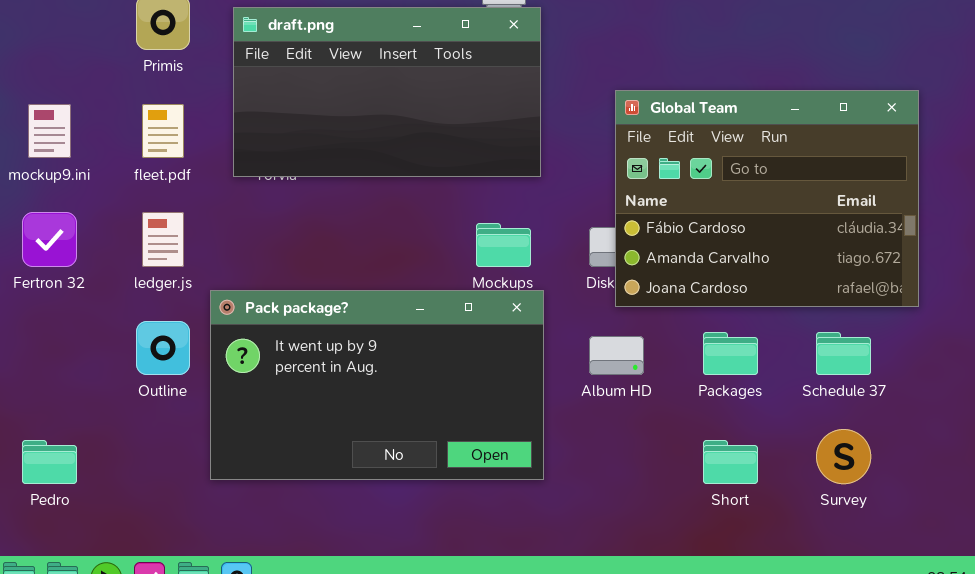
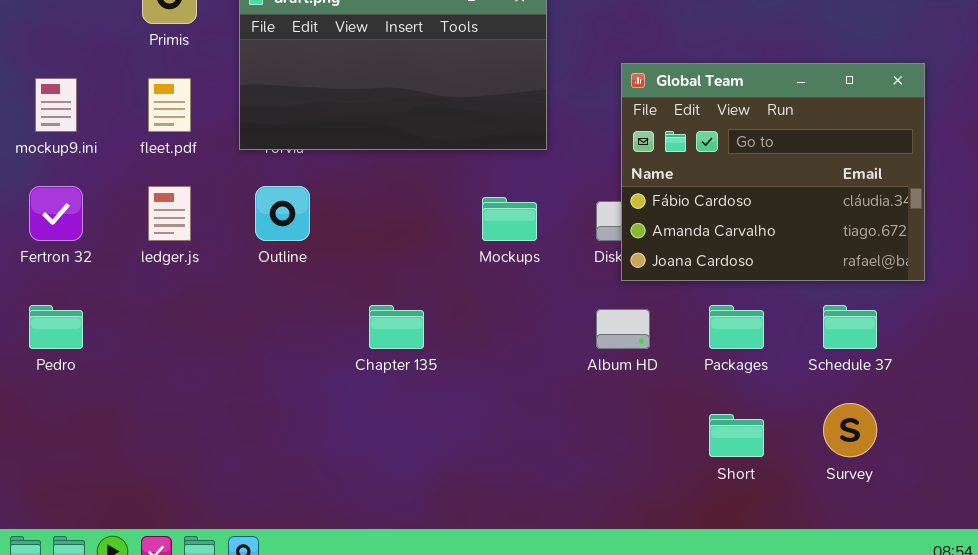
Pack package?: [210,290,544,480] -> none, closed
Outline: [136,321,190,375] -> [255,186,310,241], moved
Pedro: [22,440,77,484] -> [29,305,83,349], moved

